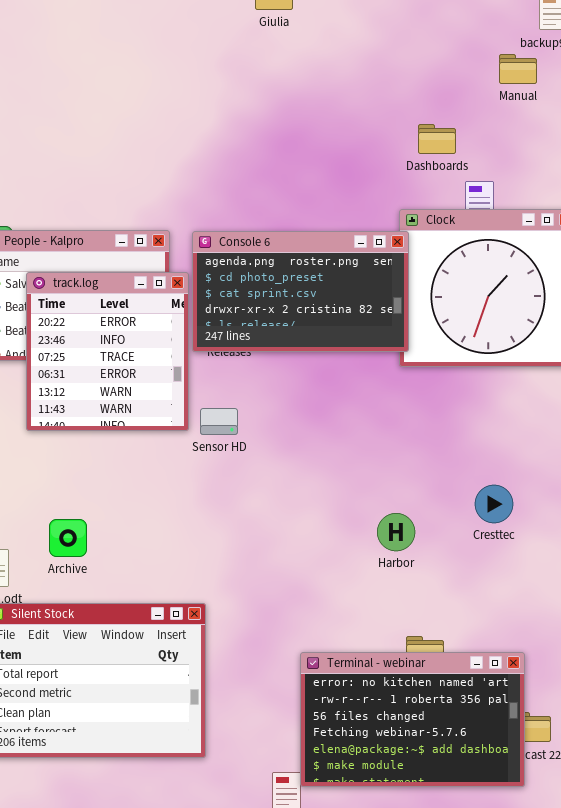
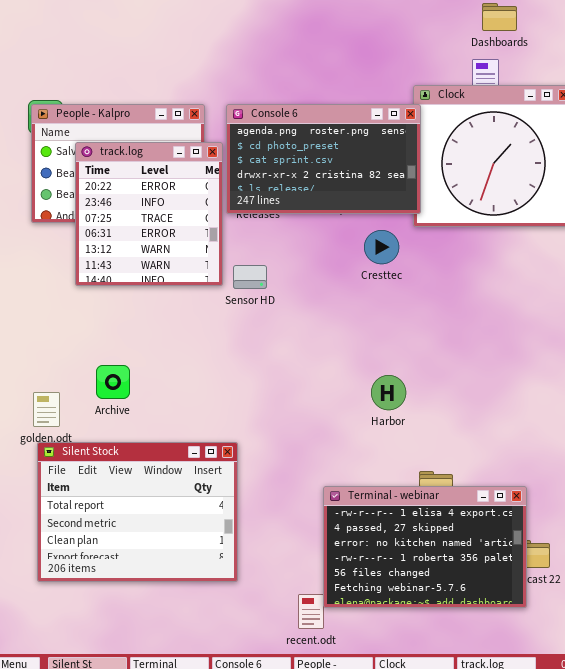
Dashboards: [418,124,456,154] -> [482,3,517,31], moved
Cresttec: [475,485,513,523] -> [364,230,399,264], moved
Harbor: [377,513,415,551] -> [371,375,406,410], moved
Terminal - webinar: [300,652,525,787] -> [323,486,527,608], scrolled up 2 rows

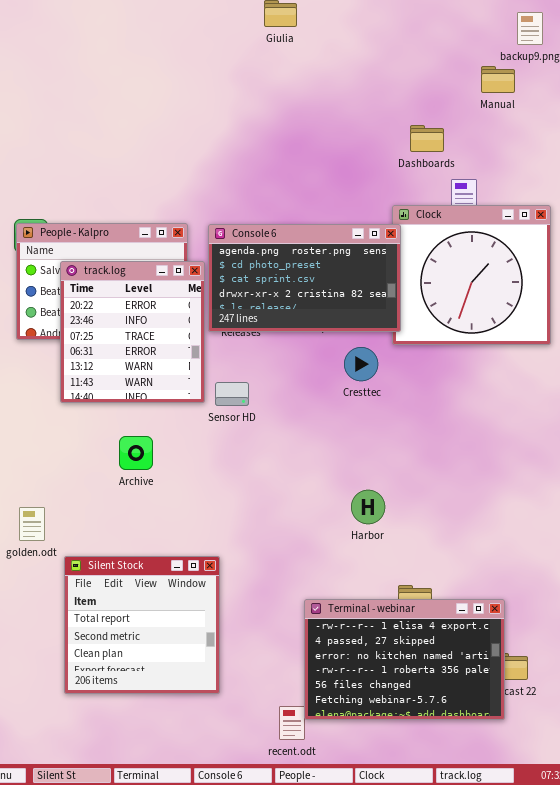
Dashboards: [482,3,517,31] -> [410,125,444,152], moved
Archive: [96,365,130,399] -> [119,436,153,470], moved
Silent Stock: [37,442,238,582] -> [64,556,220,694], resized

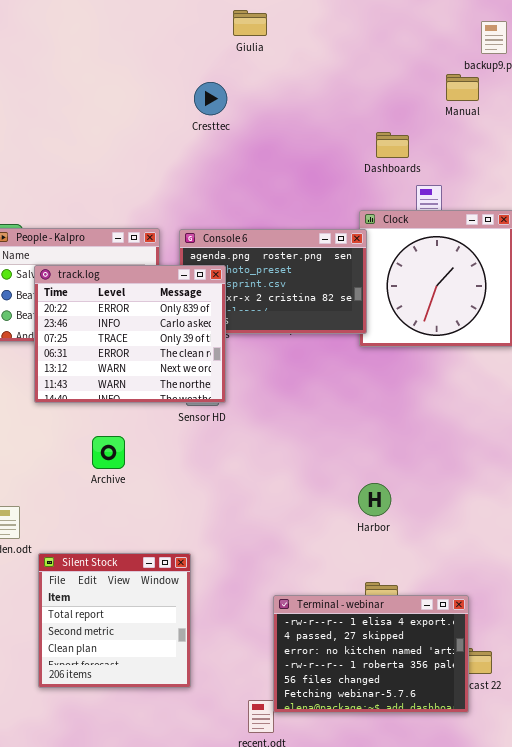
track.log: [60,261,205,403] -> [34,265,226,403], resized
Cresttec: [344,347,378,381] -> [194,82,227,115], moved
Harbor: [351,490,385,524] -> [358,483,391,516], moved

